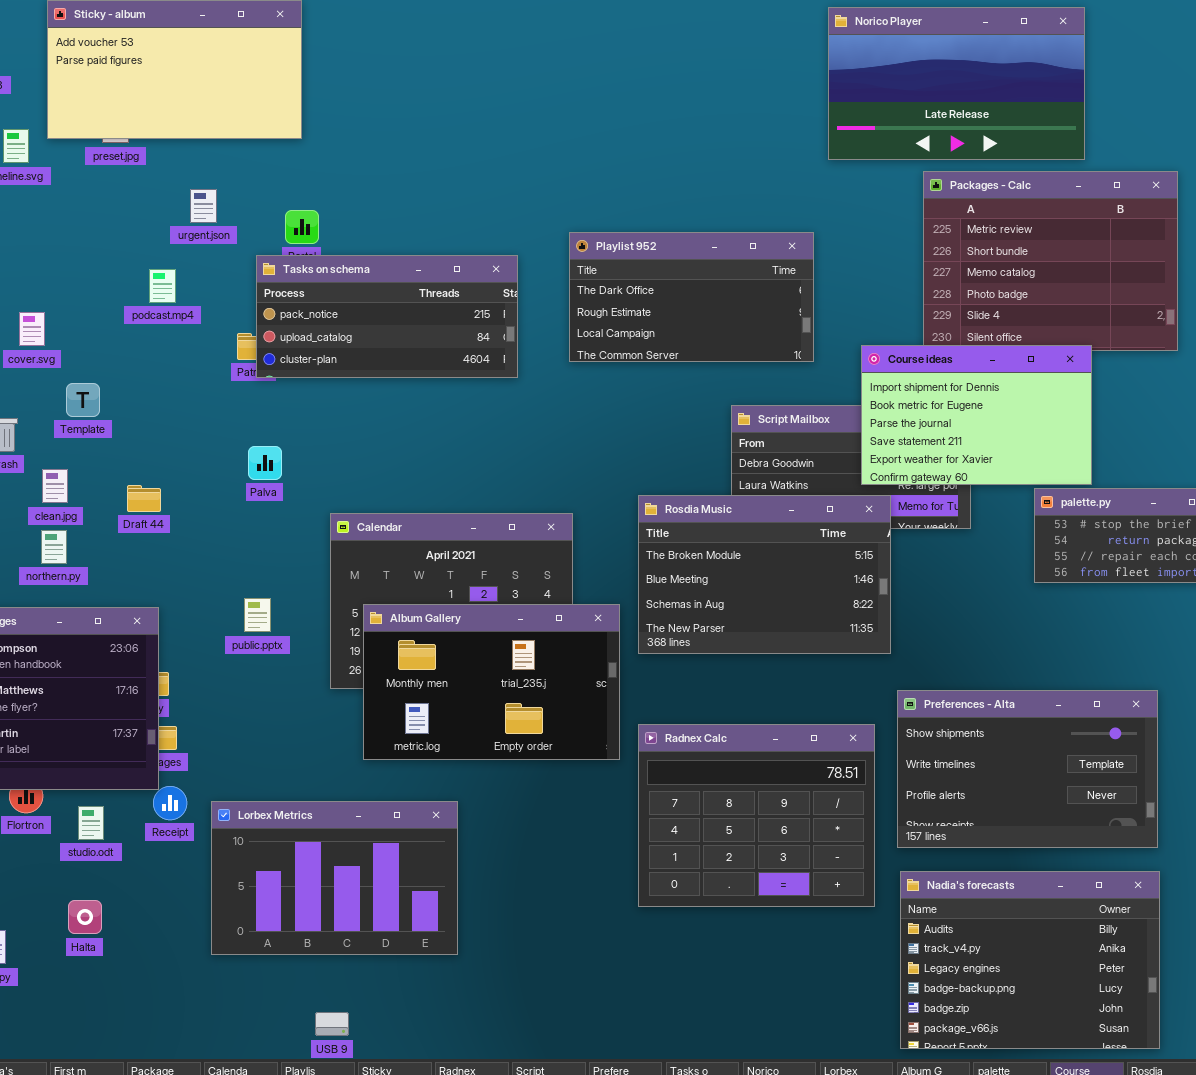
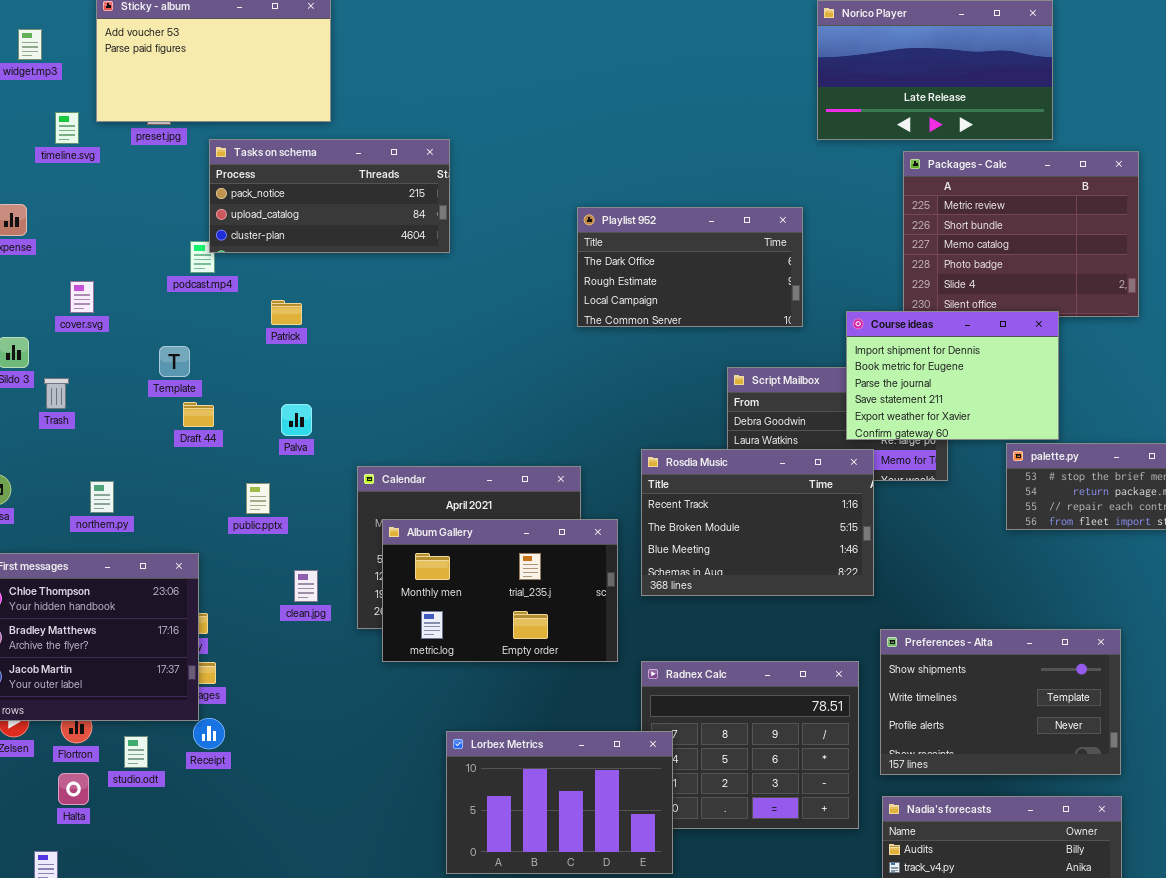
Tasks on schema: [256,255,518,378] -> [209,139,450,253], moved
Template: [66,383,100,417] -> [159,346,190,377], moved
clean.jpg: [42,469,68,503] -> [294,570,318,602], moved
Draft 44: [127,485,161,512] -> [183,402,214,427], moved
Rosdia Music: [638,495,891,654] -> [641,449,874,596], scrolled up 1 row
public.pptx: [244,598,271,632] -> [246,483,270,514], moved
Album Gallery: [363,604,620,760] -> [382,519,618,662], moved
Lorbex Metrics: [211,801,458,955] -> [446,731,673,874], moved
Halta: [68,900,102,934] -> [58,773,89,805], moved

